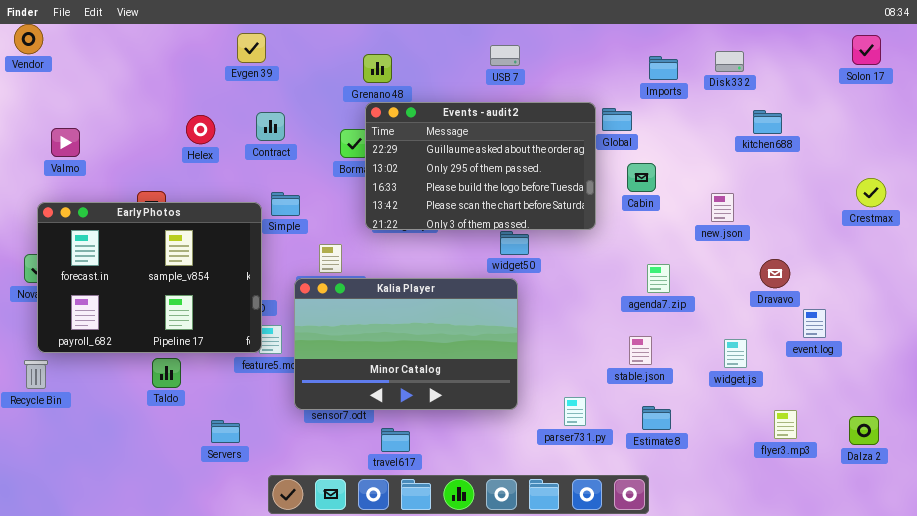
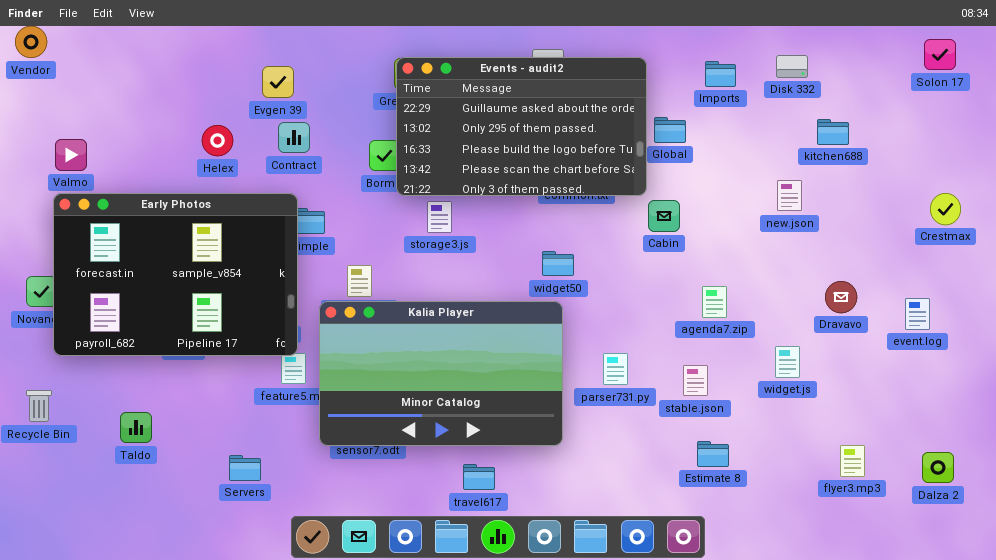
Evgen 39: [237,33,266,63] -> [262,66,294,98], moved
Events - audit2: [365,102,596,230] -> [396,57,647,196], moved
Cabin: [627,163,656,192] -> [648,200,680,232], moved
new.json: [711,193,734,222] -> [777,180,802,211], moved
Early Photos: [37,202,262,353] -> [53,193,298,356], moved
event.log: [803,309,826,338] -> [905,298,930,330], moved
widget.js: [724,339,747,368] -> [775,346,800,378], moved
Taldo: [152,358,181,388] -> [120,412,152,443], moved
parser731.py: [564,397,586,426] -> [603,353,628,385], moved
travel617: [381,428,410,452] -> [463,464,495,490], moved

